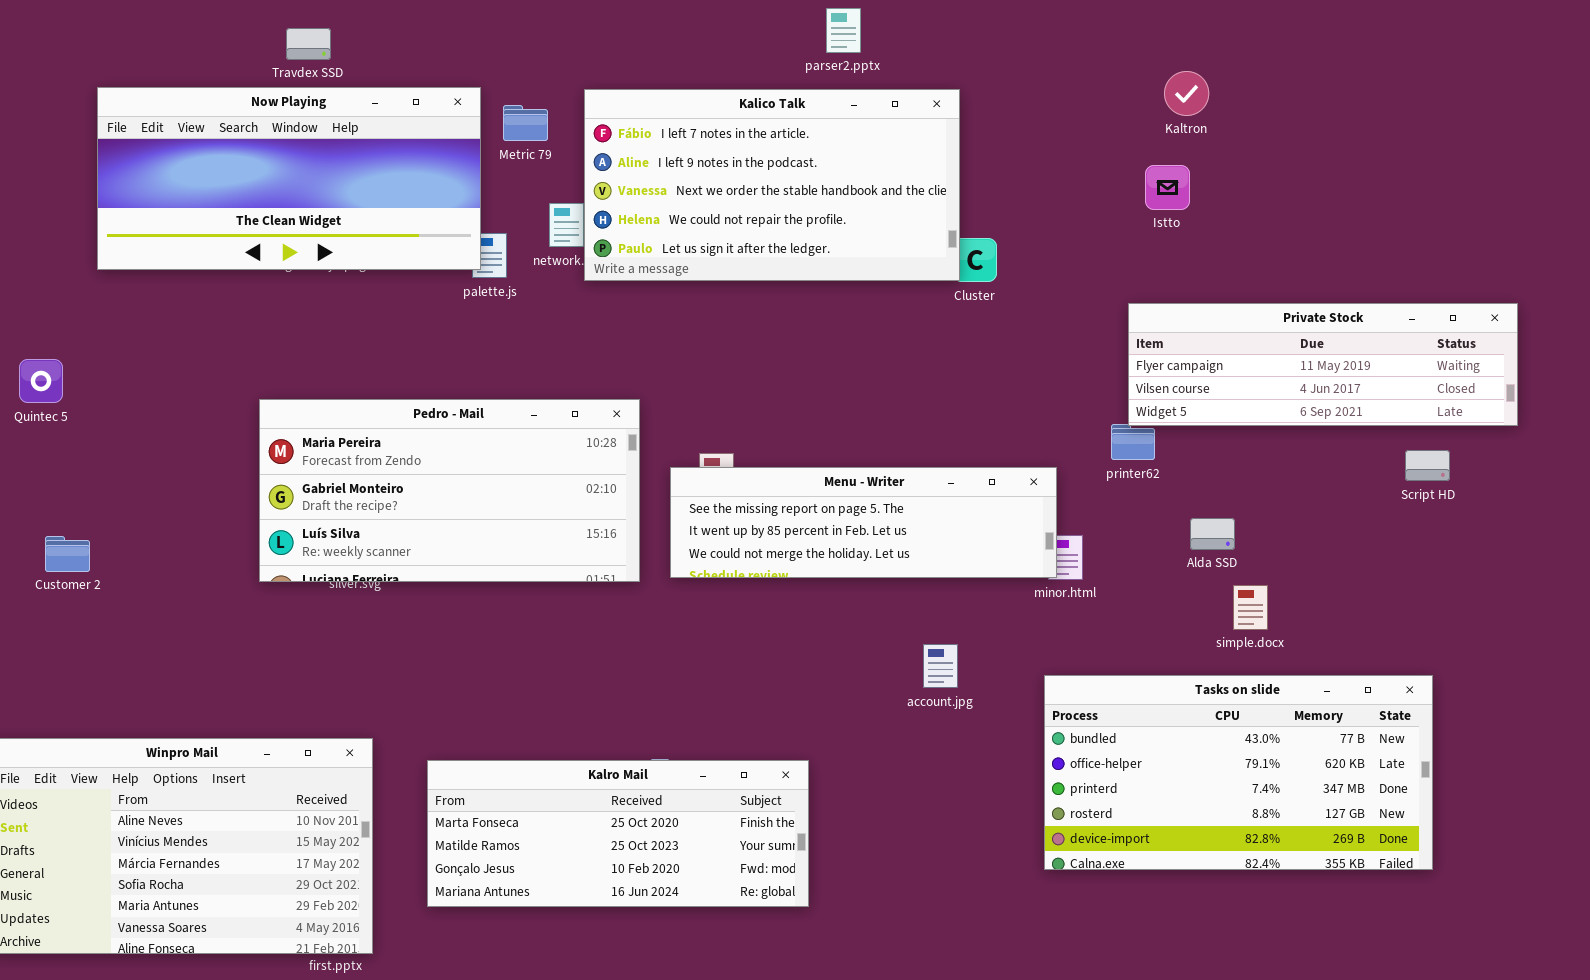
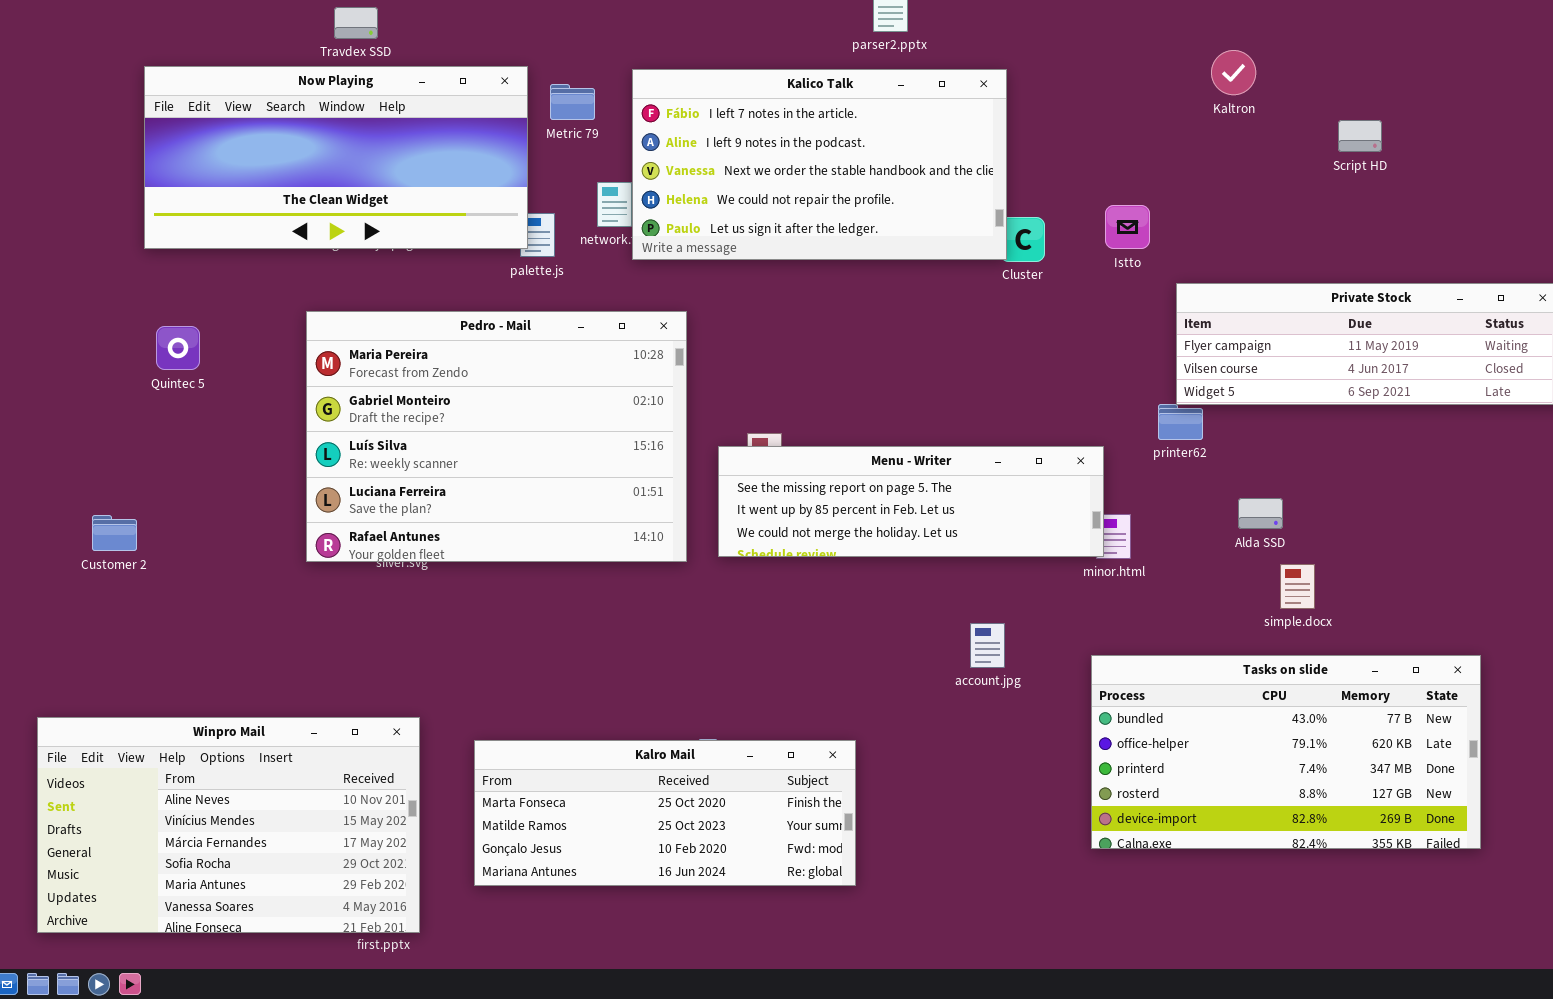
Istto: [1145,165,1190,210] -> [1105,205,1150,249], moved
Quintec 5: [19,359,63,403] -> [156,326,200,370], moved
Pedro - Mail: [259,399,640,582] -> [306,311,687,562], resized
Script HD: [1405,450,1450,481] -> [1338,120,1382,152], moved

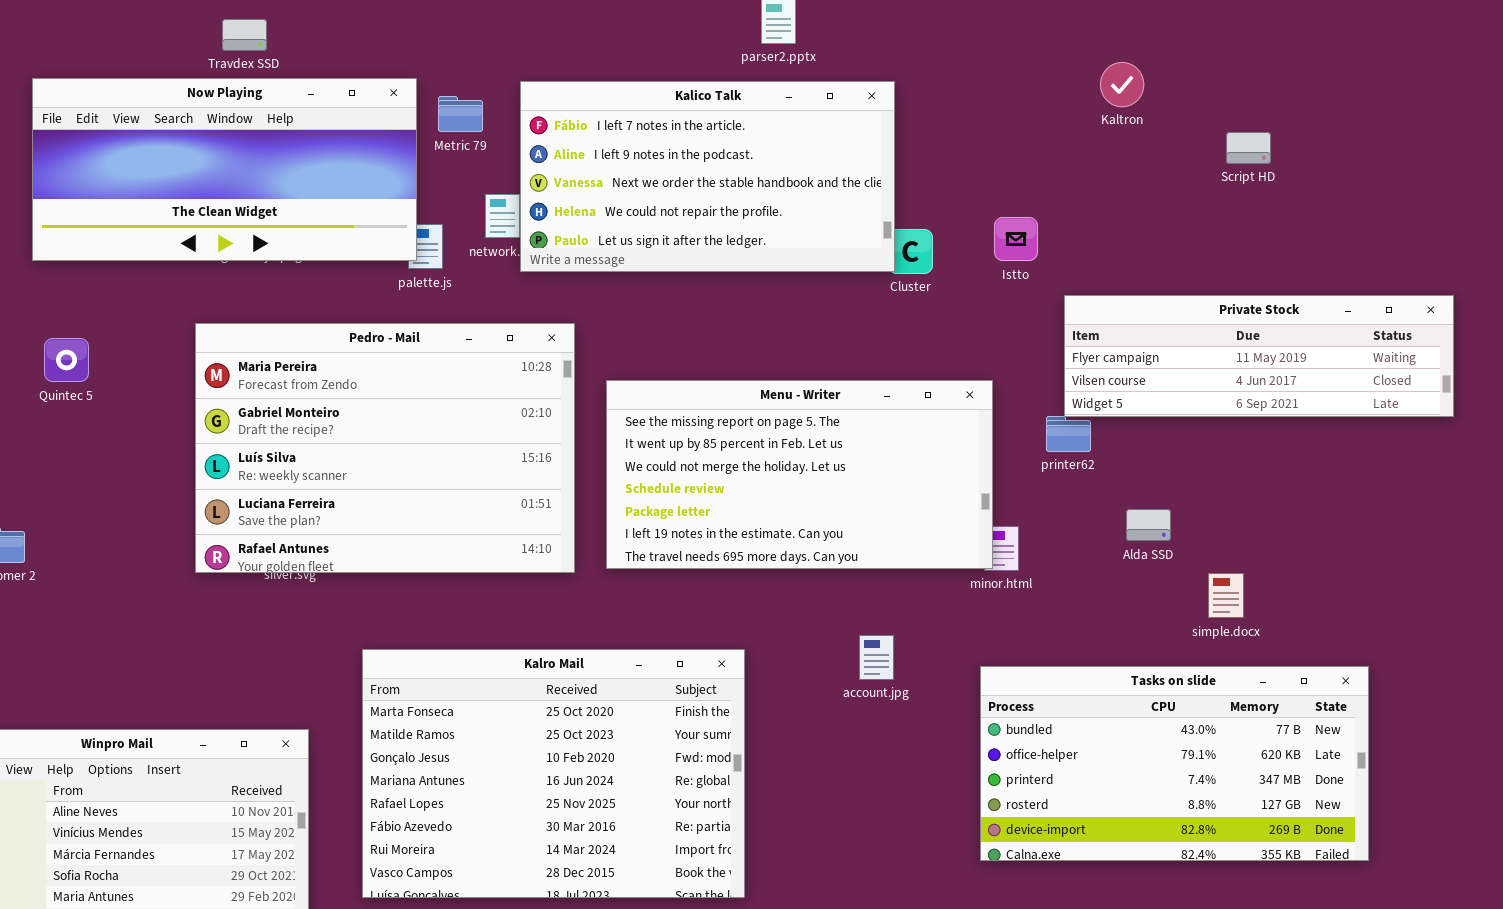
Menu - Writer: [718,446,1104,557] -> [606,380,993,569], resized
simple.docx: [1280,564,1315,609] -> [1208,573,1244,618], moved
Kalro Mail: [474,740,856,886] -> [362,649,745,898], resized

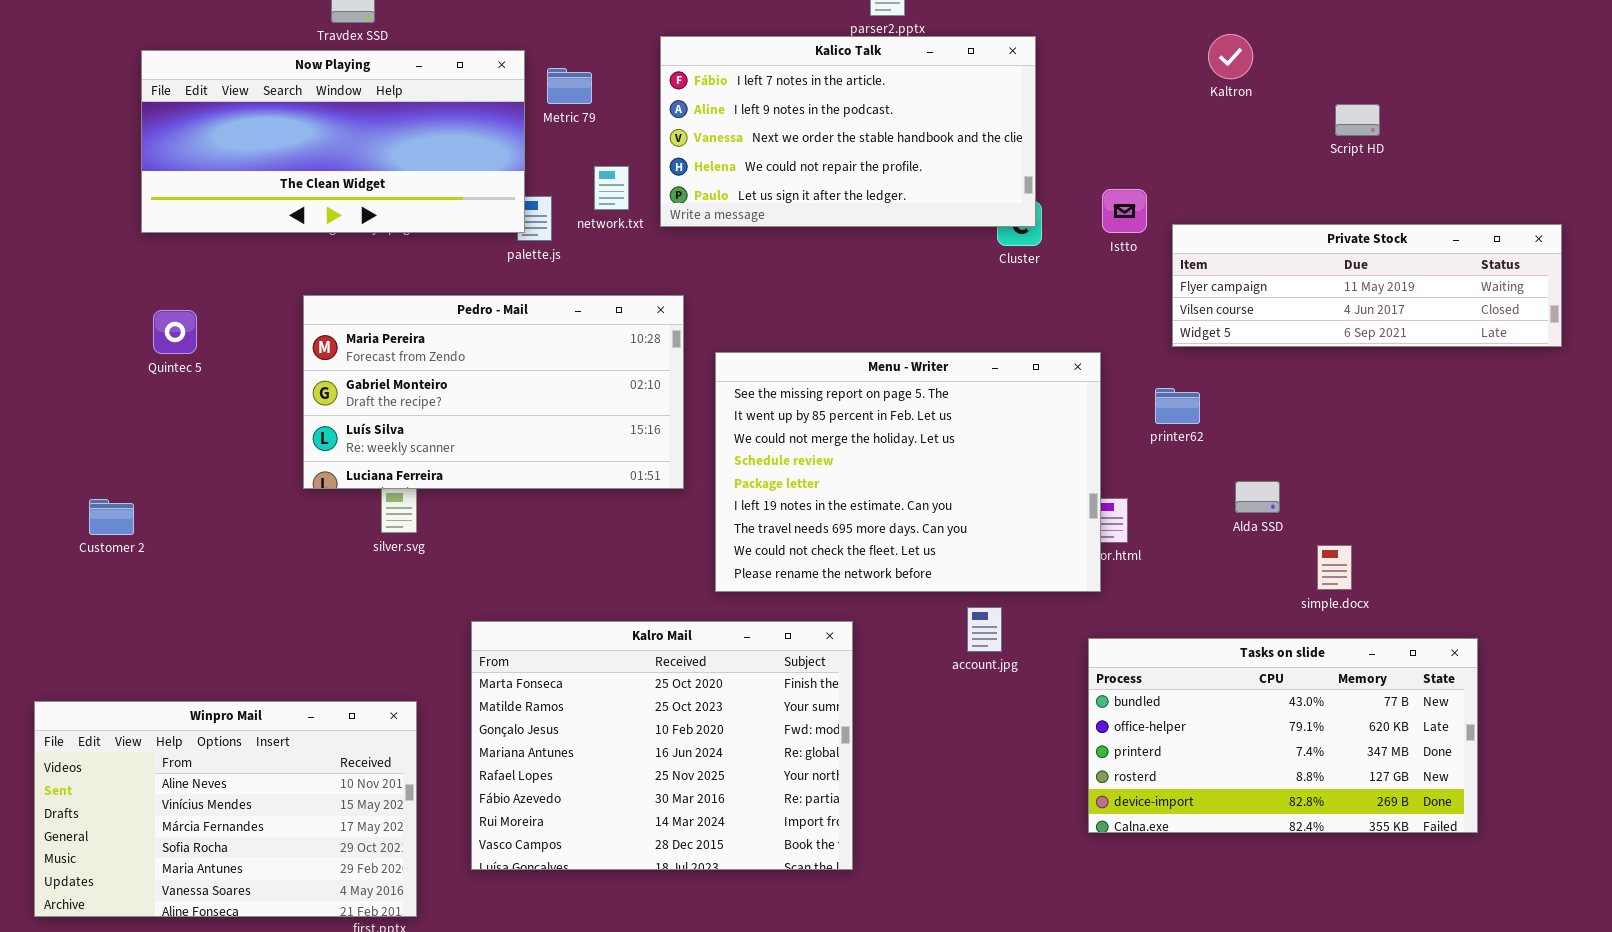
Kalico Talk: [520,81,895,272] -> [660,36,1036,227], moved
Private Stock: [1064,295,1454,417] -> [1172,224,1562,347], moved
Pedro - Mail: [195,323,575,573] -> [303,295,684,489], resized
Menu - Writer: [606,380,993,569] -> [715,352,1101,592], resized

